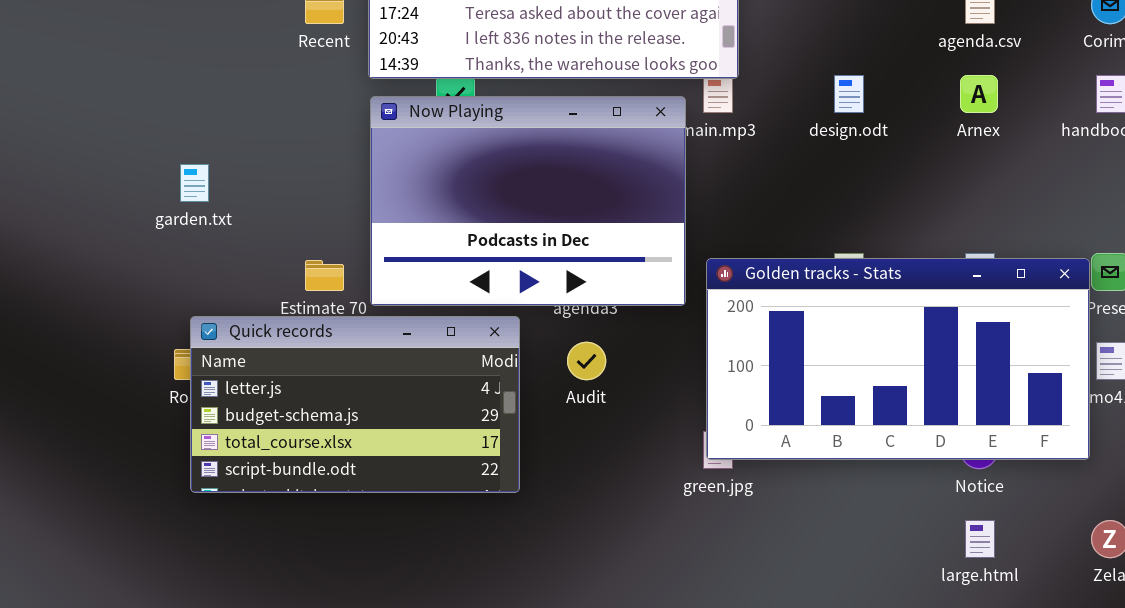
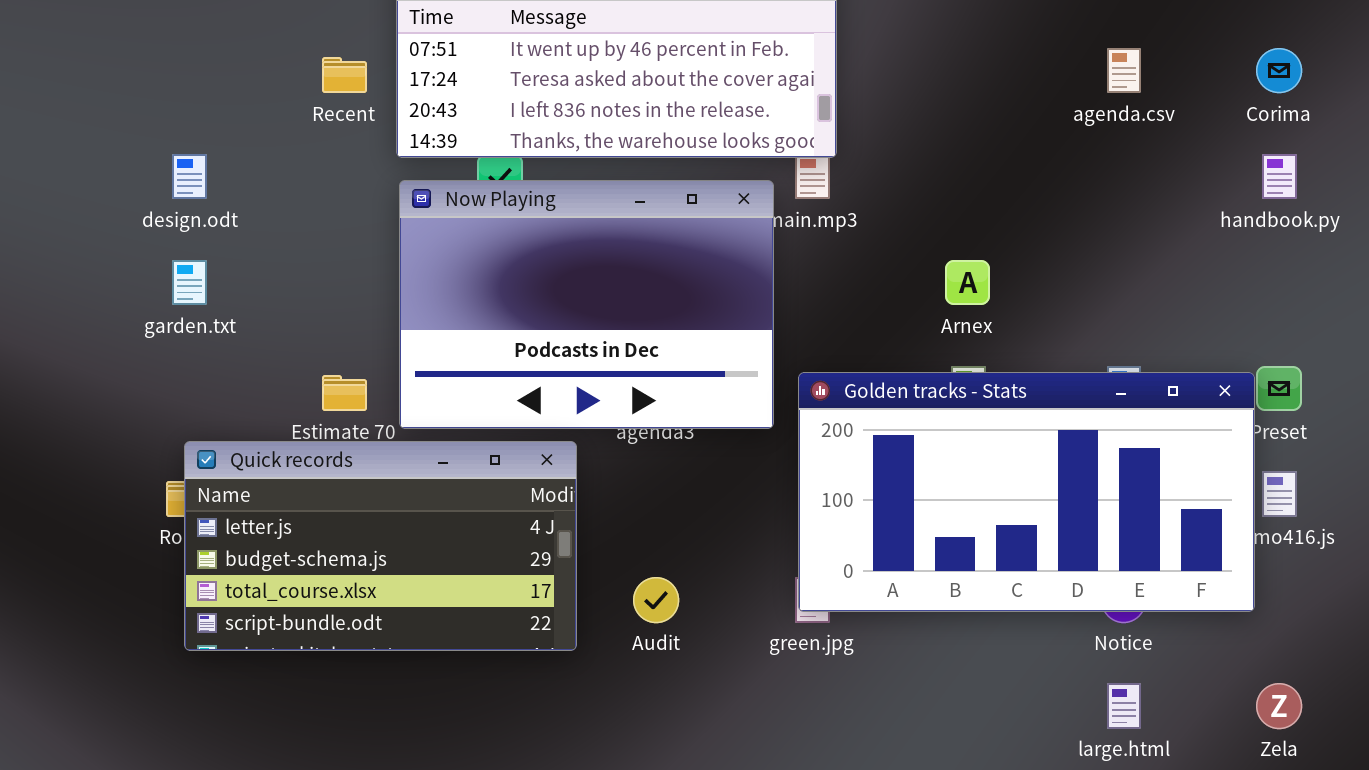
design.odt: [834,75,864,113] -> [172,154,207,199], moved
Arnex: [960,75,998,113] -> [945,260,990,305], moved
Audit: [567,342,606,380] -> [633,577,679,623], moved

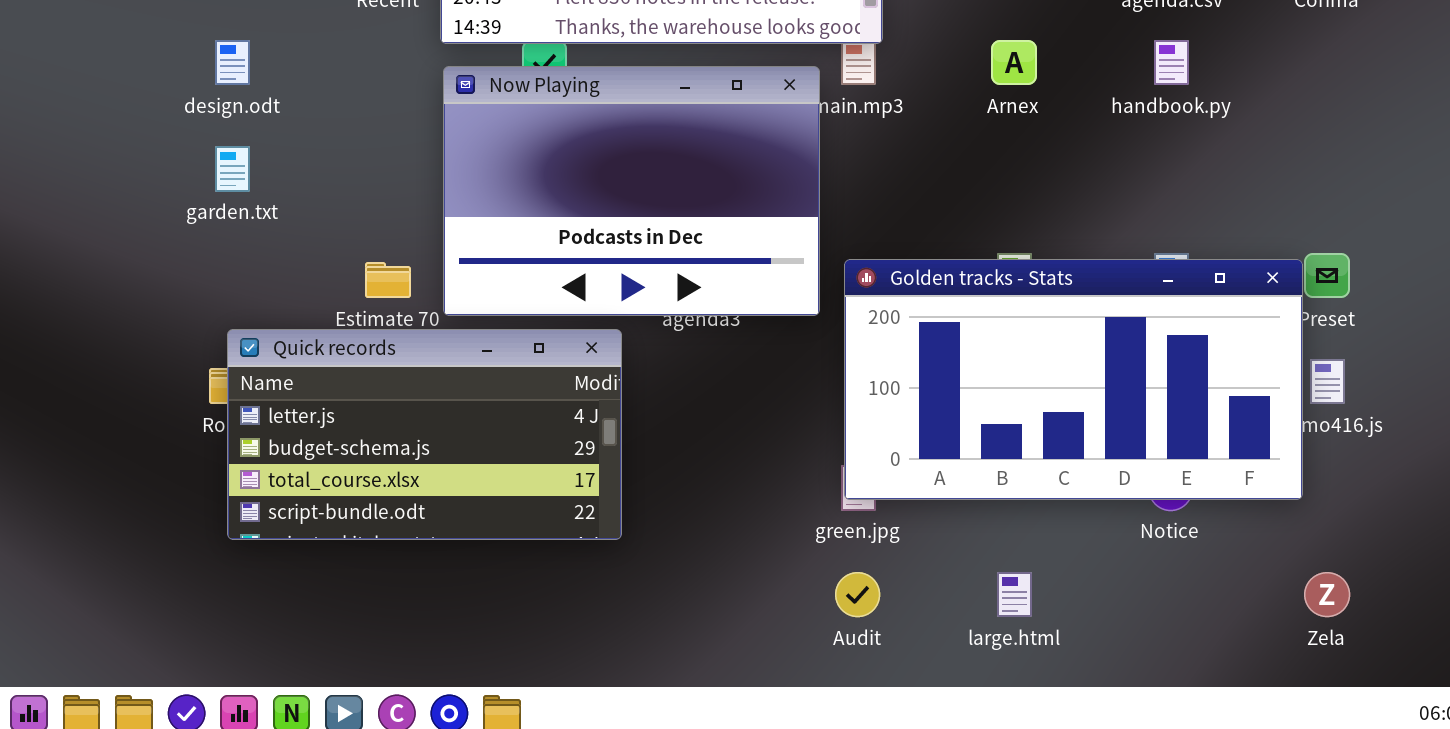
handbook.py: [1262,154,1297,199] -> [1154,40,1189,85], moved
Arnex: [945,260,990,305] -> [991,40,1037,85], moved
Audit: [633,577,679,623] -> [835,572,880,617], moved
large.html: [1107,683,1141,729] -> [997,572,1032,617], moved

